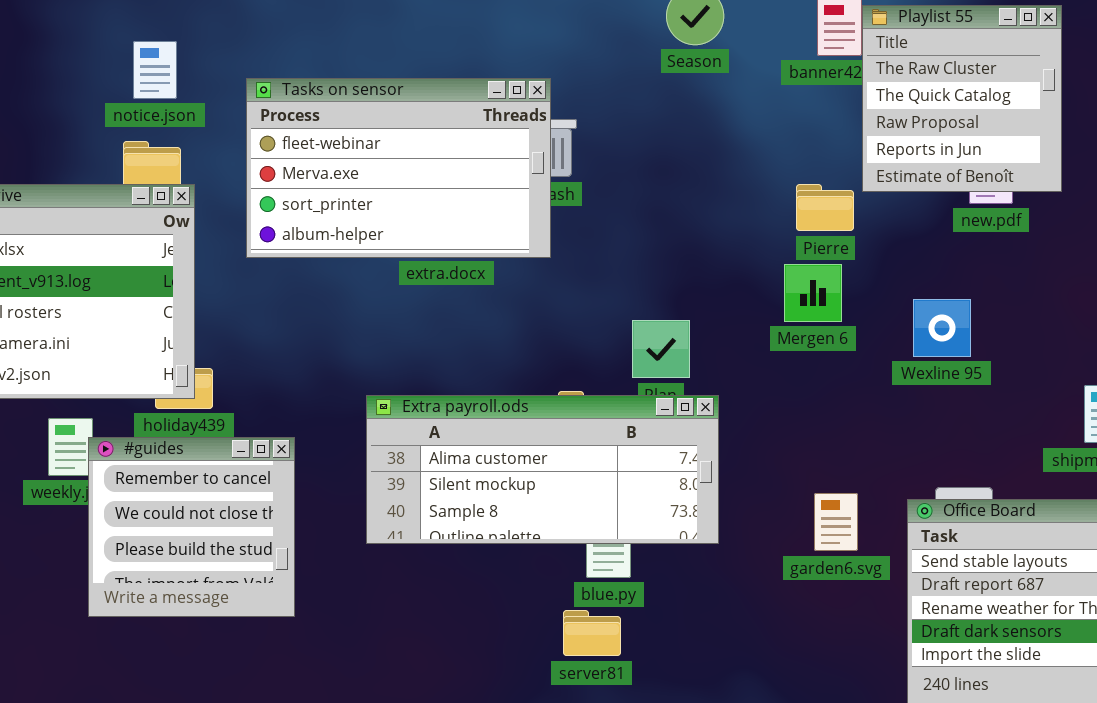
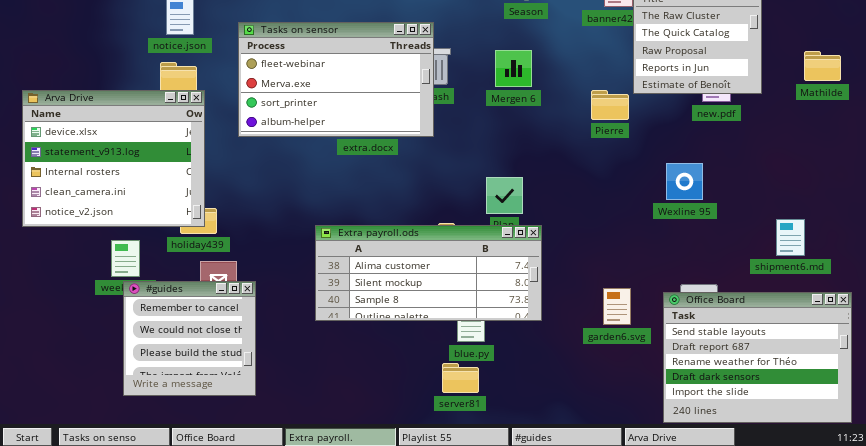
Mergen 6: [784,264,842,322] -> [495,50,532,87], moved
#guides: [88,437,295,617] -> [123,281,256,396], moved

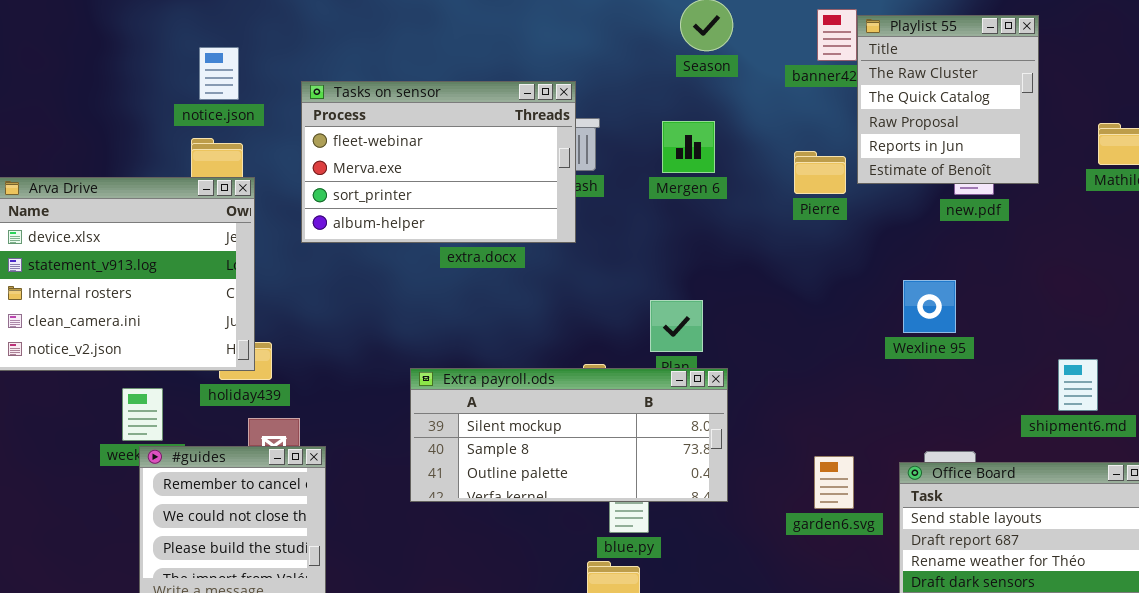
Pierre: [591,90,629,120] -> [794,151,846,194], moved
Extra payroll.ods: [315,225,542,321] -> [410,368,728,502], scrolled down 1 row

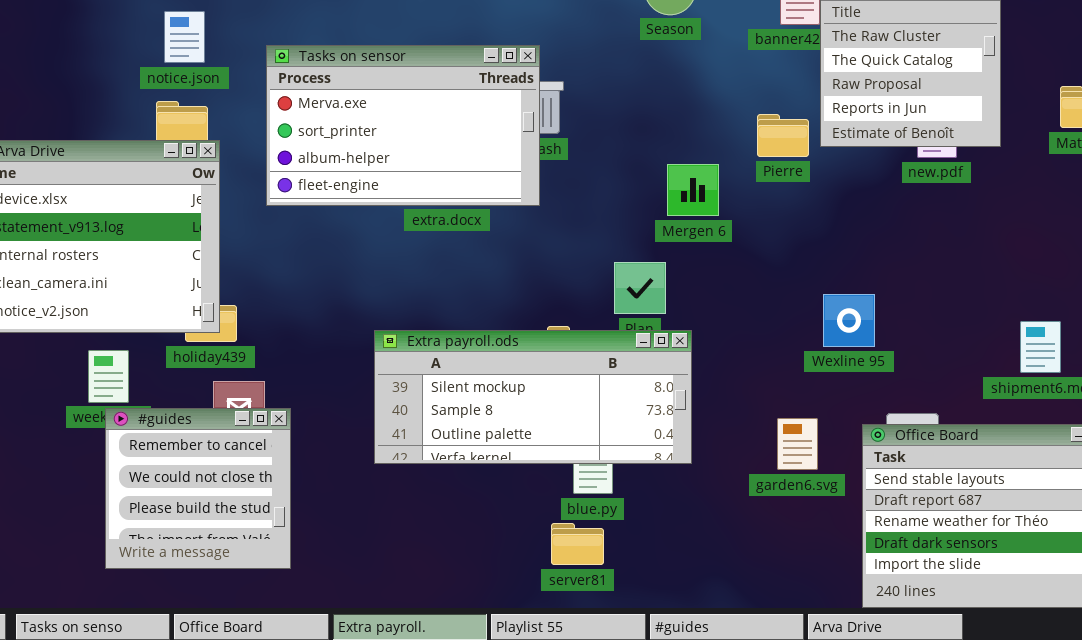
Tasks on sensor: [301,81,576,243] -> [266,45,540,206], scrolled down 1 row
Mergen 6: [662,121,715,173] -> [667,164,719,216], moved
Wexline 95: [903,280,956,333] -> [823,294,875,347], moved

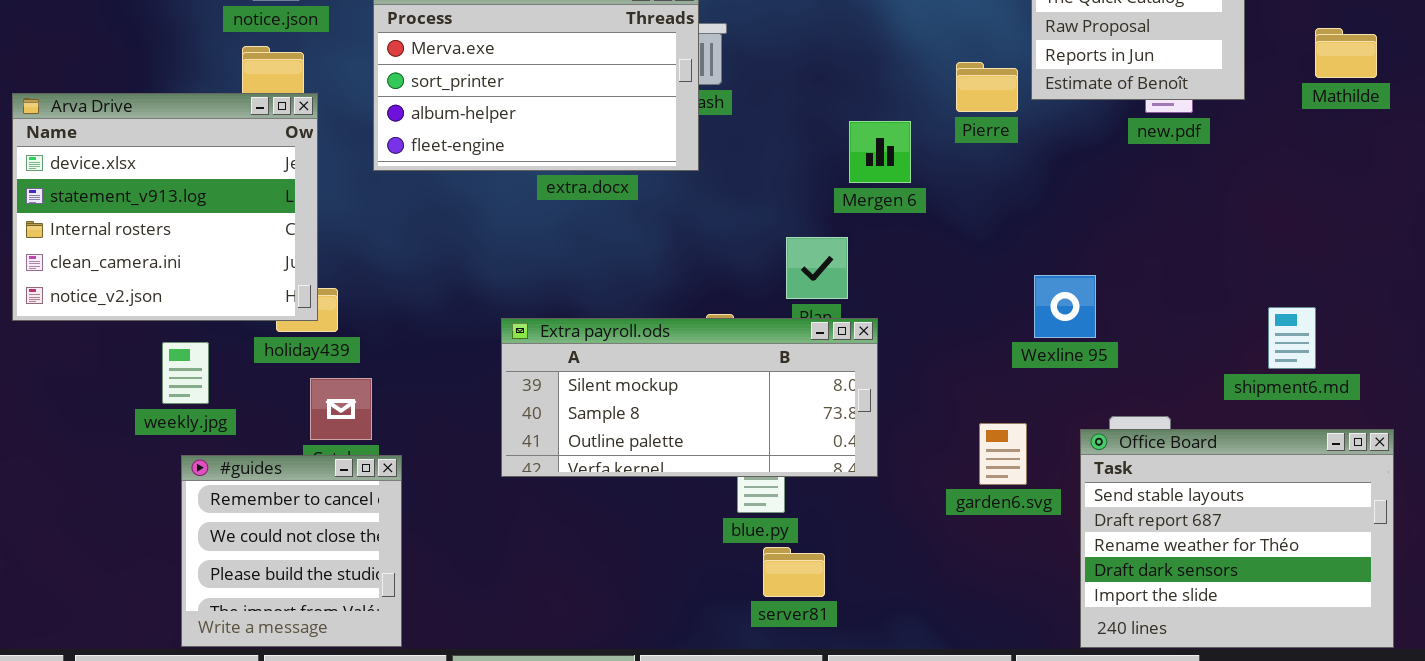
#guides: [105,408,291,569] -> [181,455,402,647], moved
server81: [551,523,604,565] -> [763,547,825,597], moved

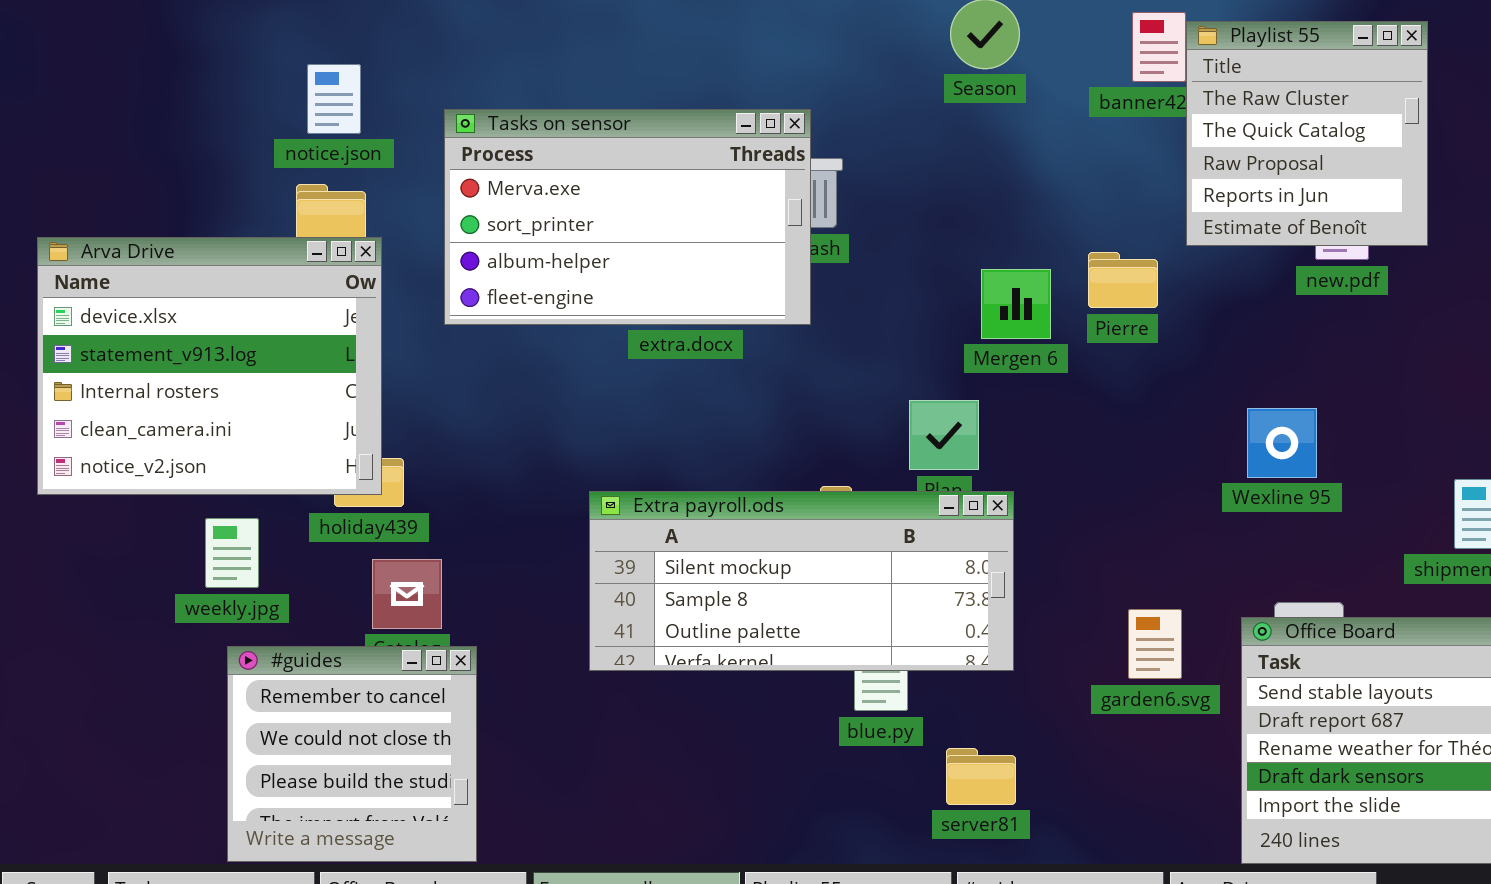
Pierre: [956,62,1018,112] -> [1088,252,1158,308], moved
Wexline 95: [1034,275,1096,338] -> [1247,408,1317,478], moved
server81: [763,547,825,597] -> [946,748,1016,805], moved

